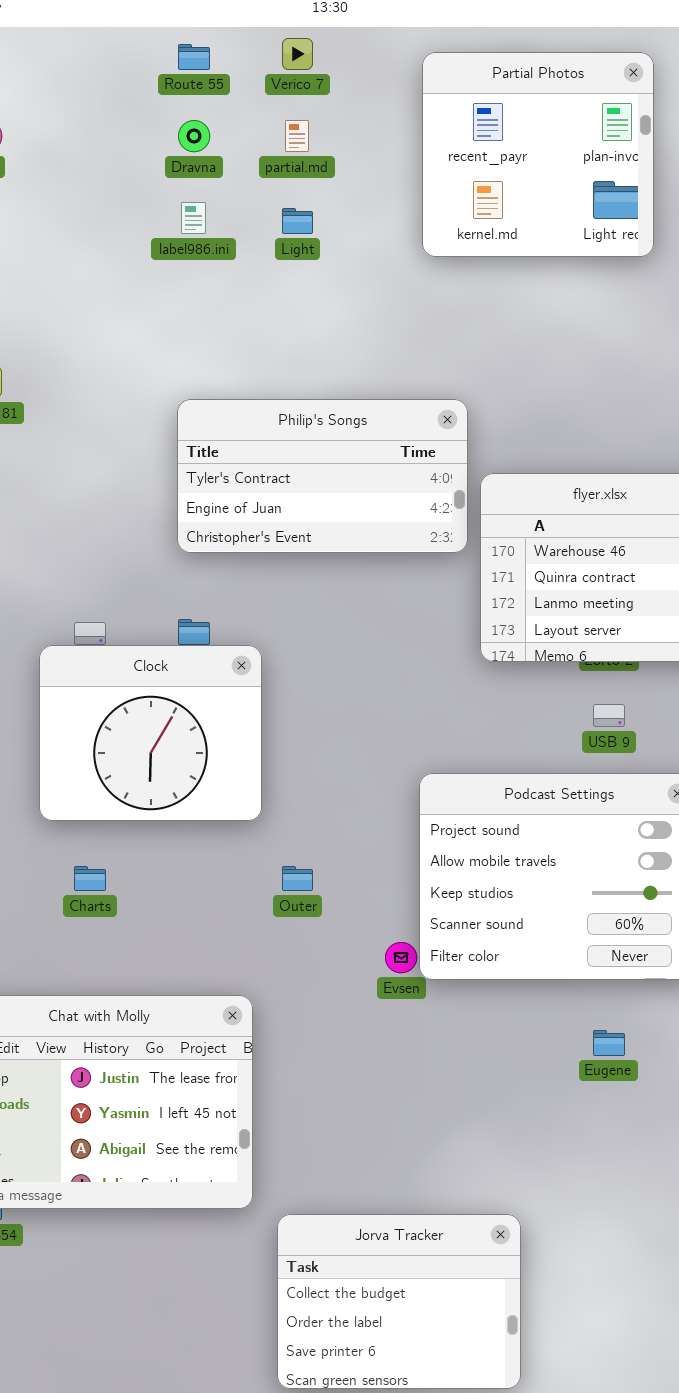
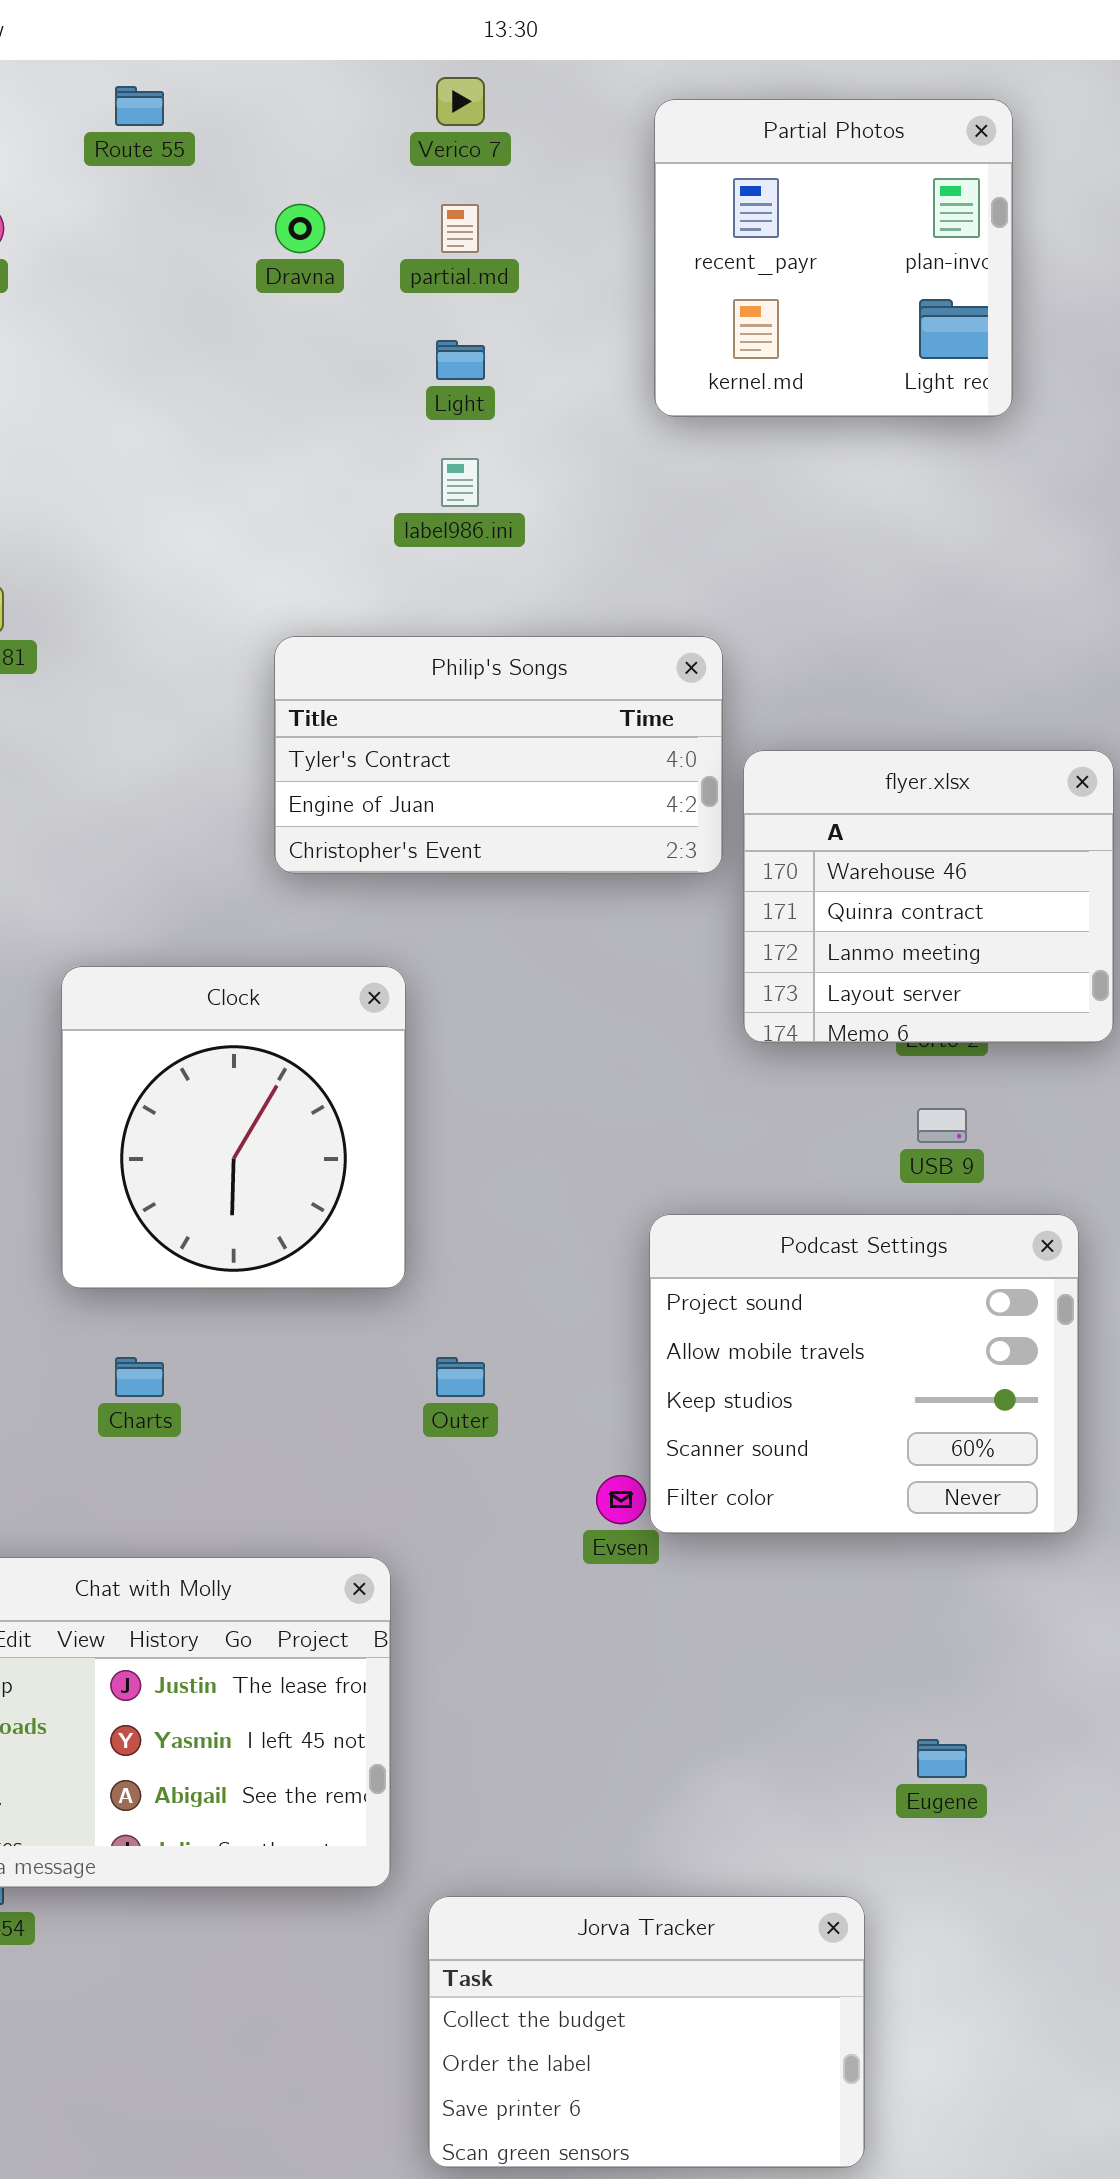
Route 55: [178,44,210,70] -> [115,86,164,126], moved
label986.ini: [181,202,206,234] -> [441,458,479,507], moved
Clock: [39,645,262,821] -> [61,966,406,1289], resized
Eugene: [593,1030,625,1056] -> [917,1739,967,1778], moved
Jorva Tracker: [277,1214,521,1389] -> [428,1896,865,2168], resized

